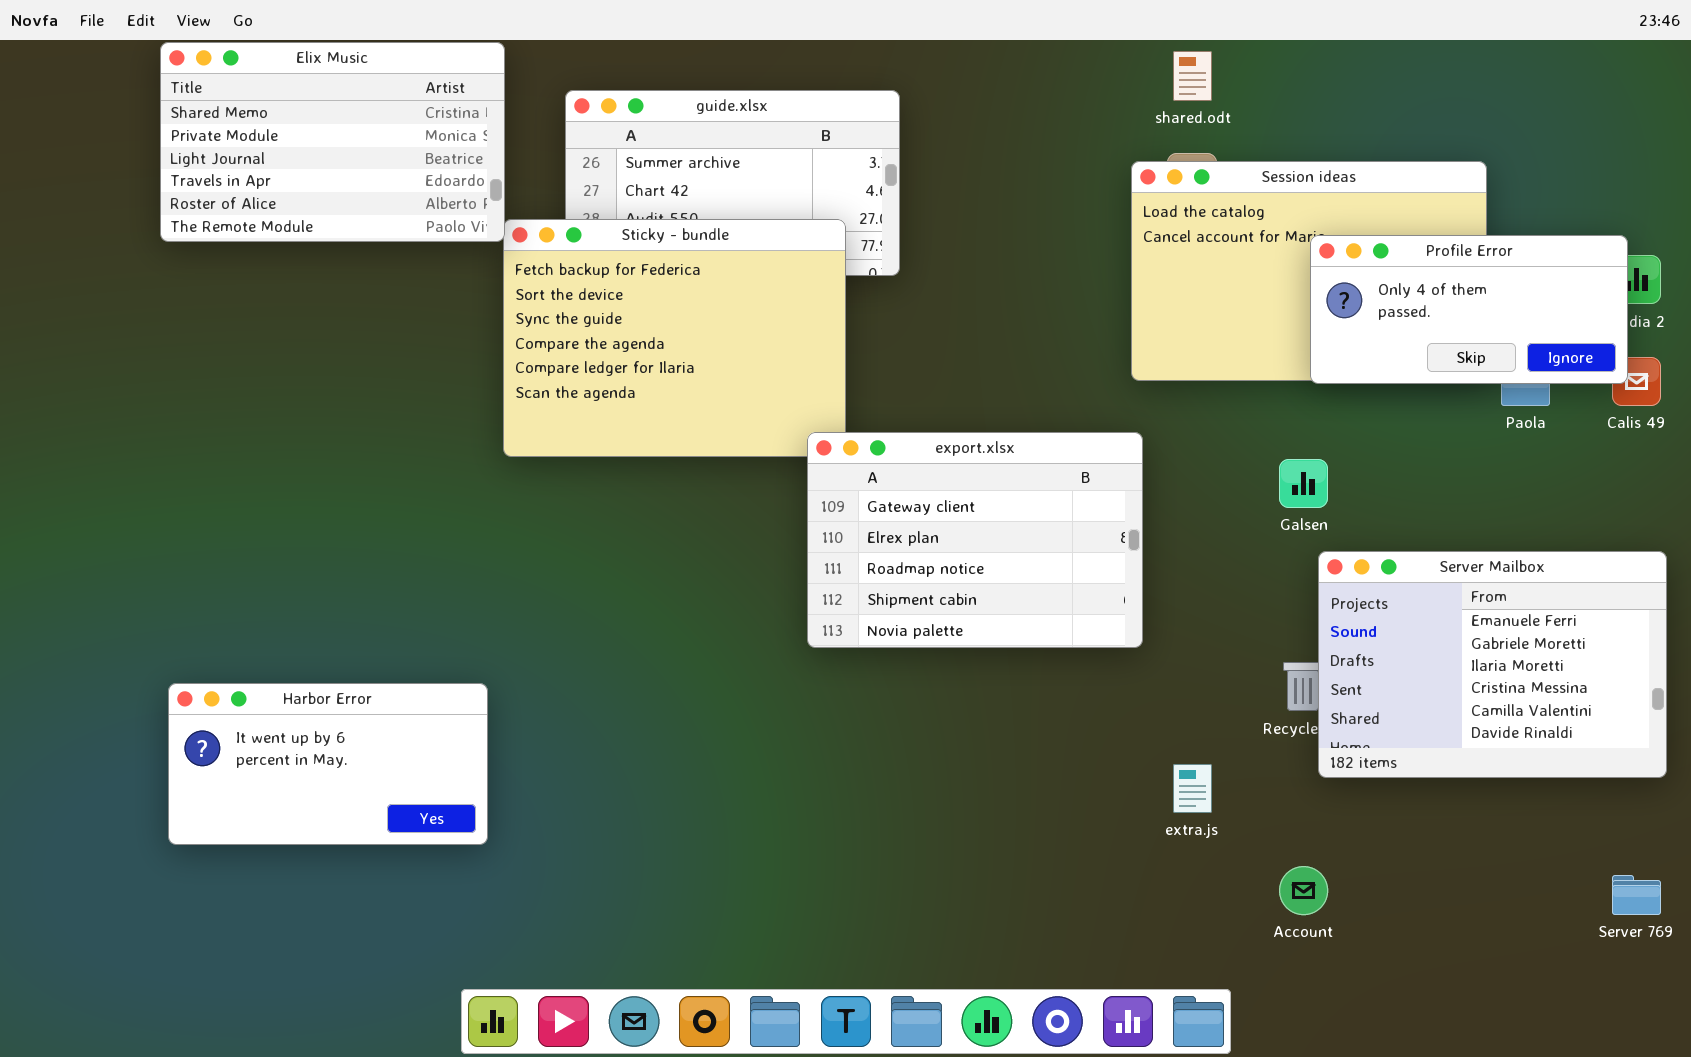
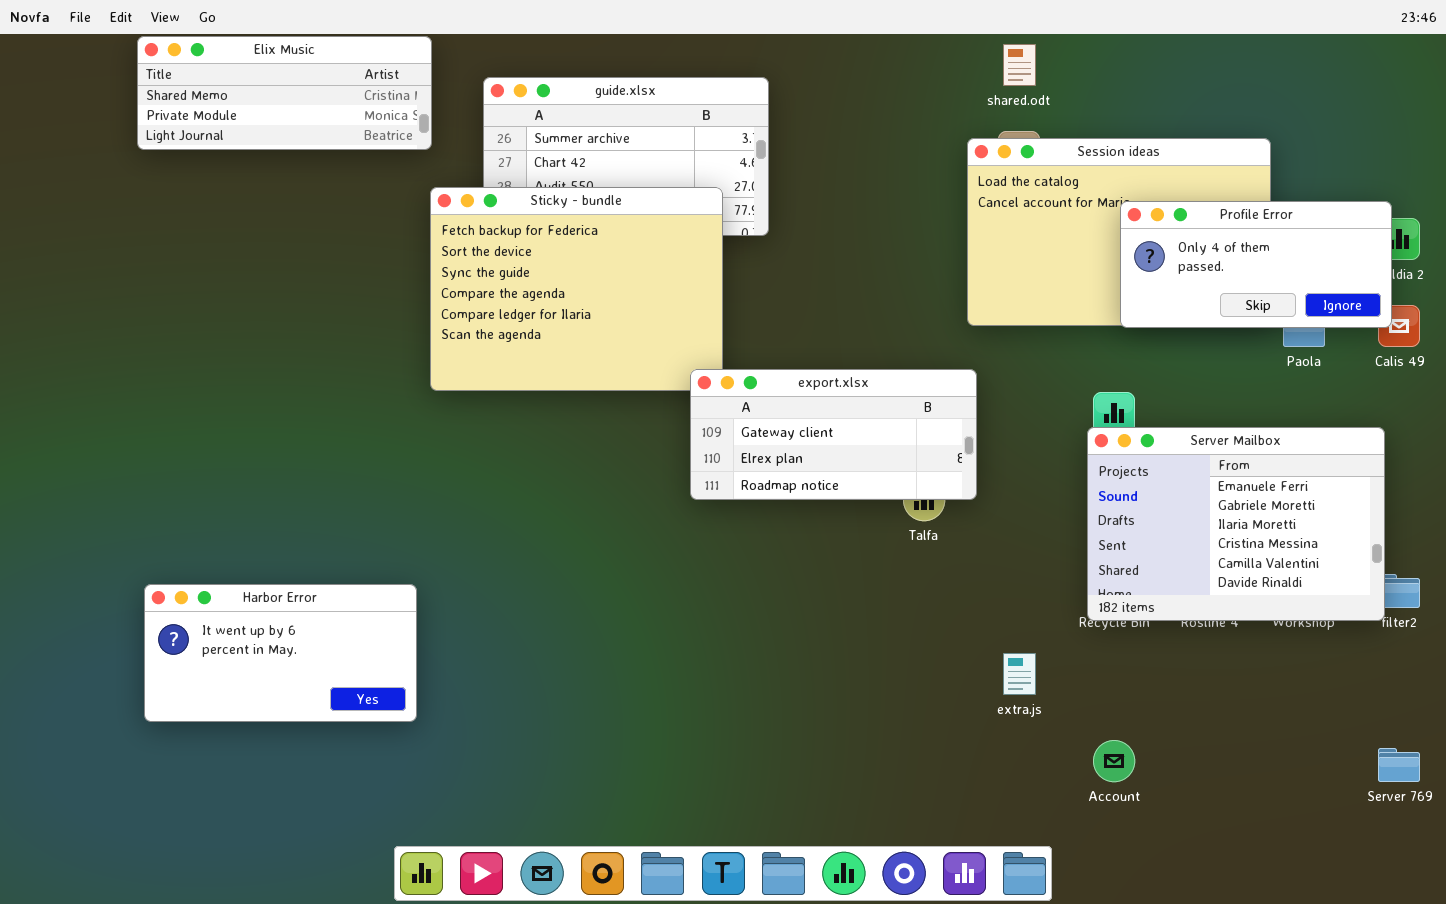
Elix Music: [160,42,505,242] -> [137,36,432,150], resized
export.xlsx: [807,432,1143,648] -> [690,369,977,500], resized
Server Mailbox: [1318,551,1667,778] -> [1087,427,1385,621], moved

